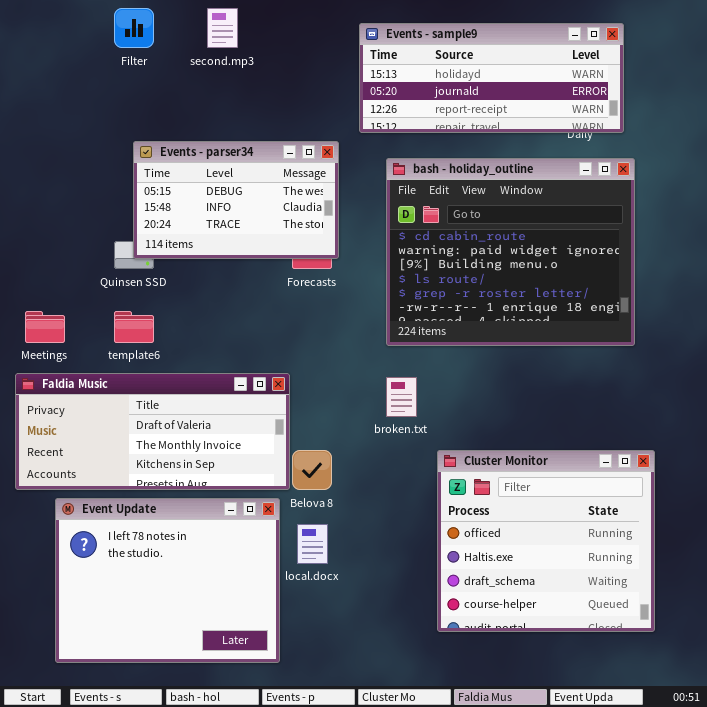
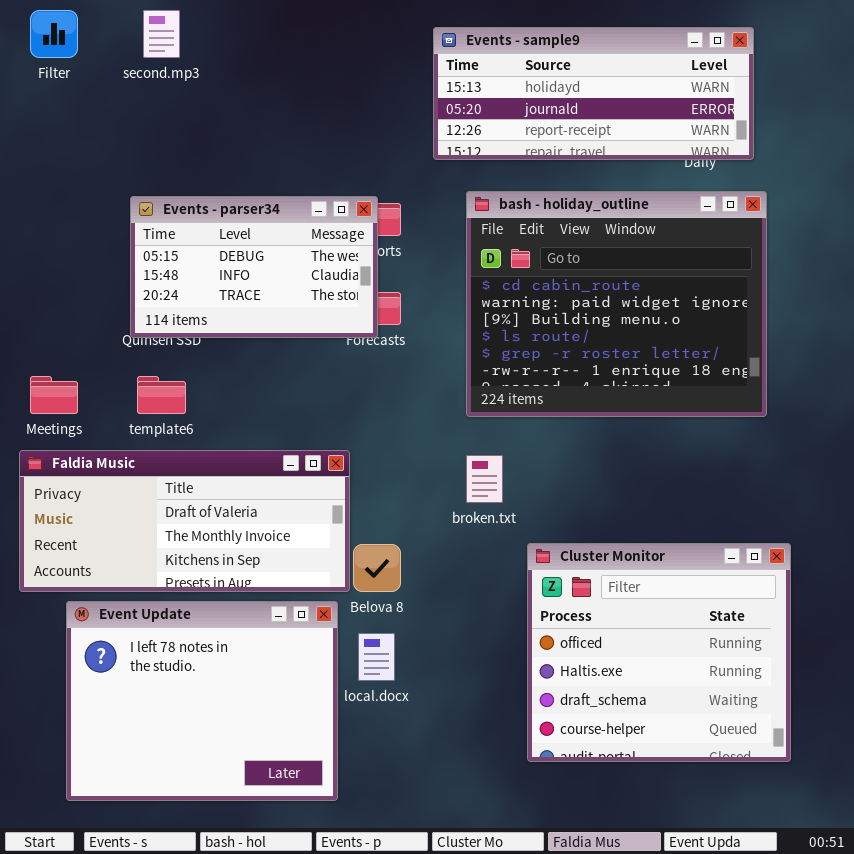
Filter: [114,8,154,48] -> [30,10,78,58], moved
second.mp3: [207,8,238,48] -> [143,10,180,58], moved
Events - parser34: [133,141,339,259] -> [130,196,378,338], moved

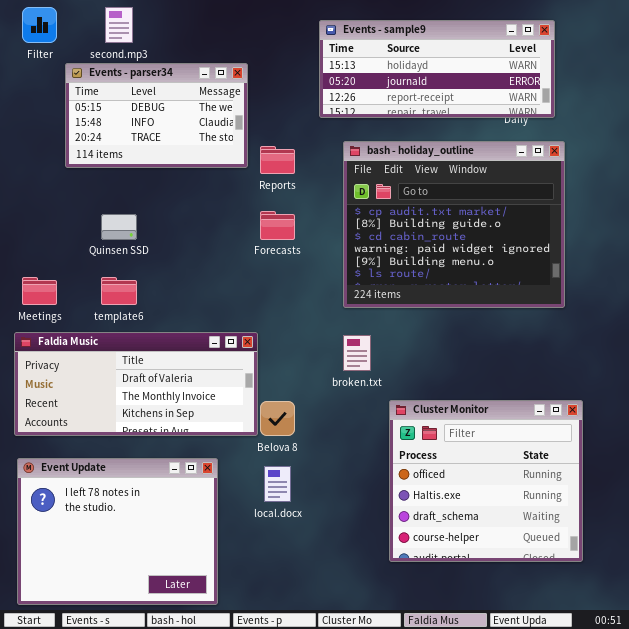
bash - holiday_outline: [466,191,767,417] -> [343,141,565,308], scrolled up 2 rows
Events - parser34: [130,196,378,338] -> [65,63,248,168], moved
Event Update: [66,601,338,801] -> [17,458,218,605], moved

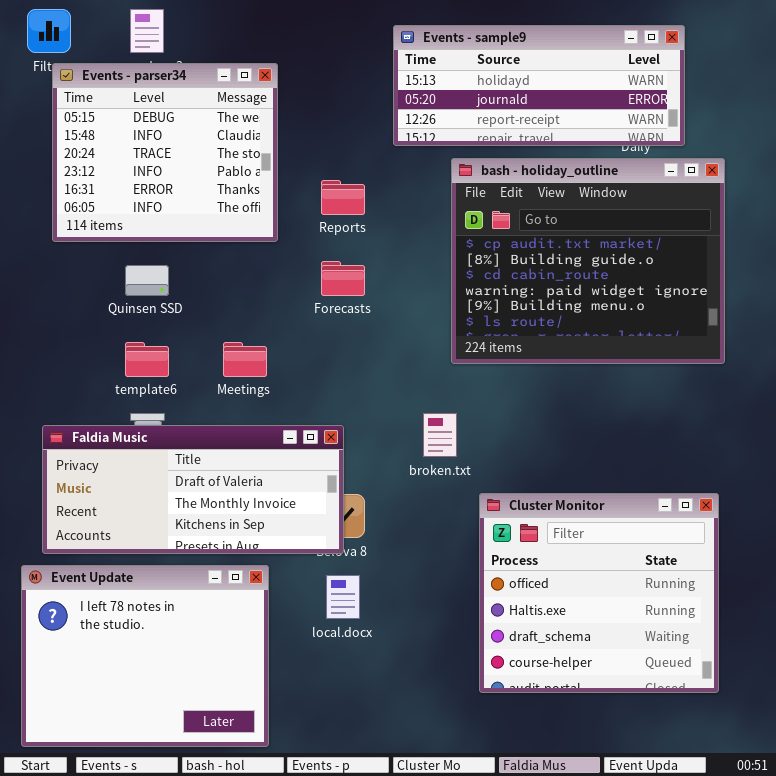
Events - parser34: [65,63,248,168] -> [52,63,278,242], moved, resized
bash - holiday_outline: [343,141,565,308] -> [451,158,725,364], moved
Meetings: [22,277,57,305] -> [223,342,267,377], moved
Faldia Music: [14,332,258,436] -> [42,425,344,554], moved

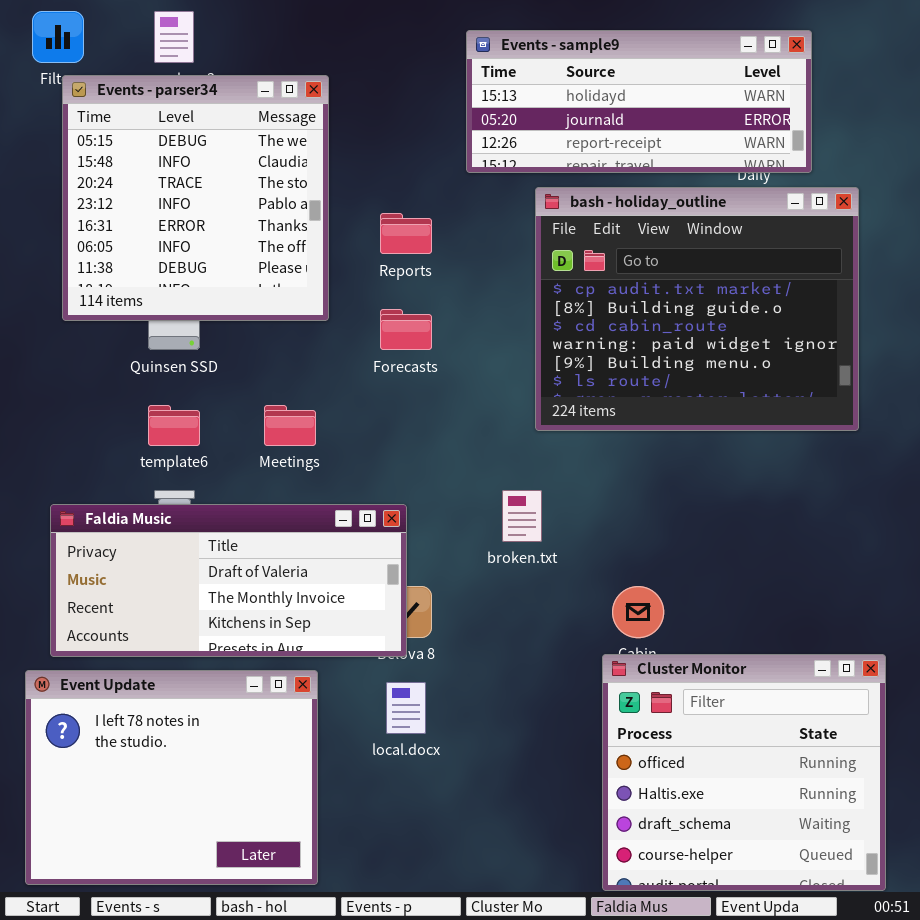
Events - parser34: [52,63,278,242] -> [62,75,329,321], resized
Cluster Monitor: [479,493,719,693] -> [602,654,886,891], moved

